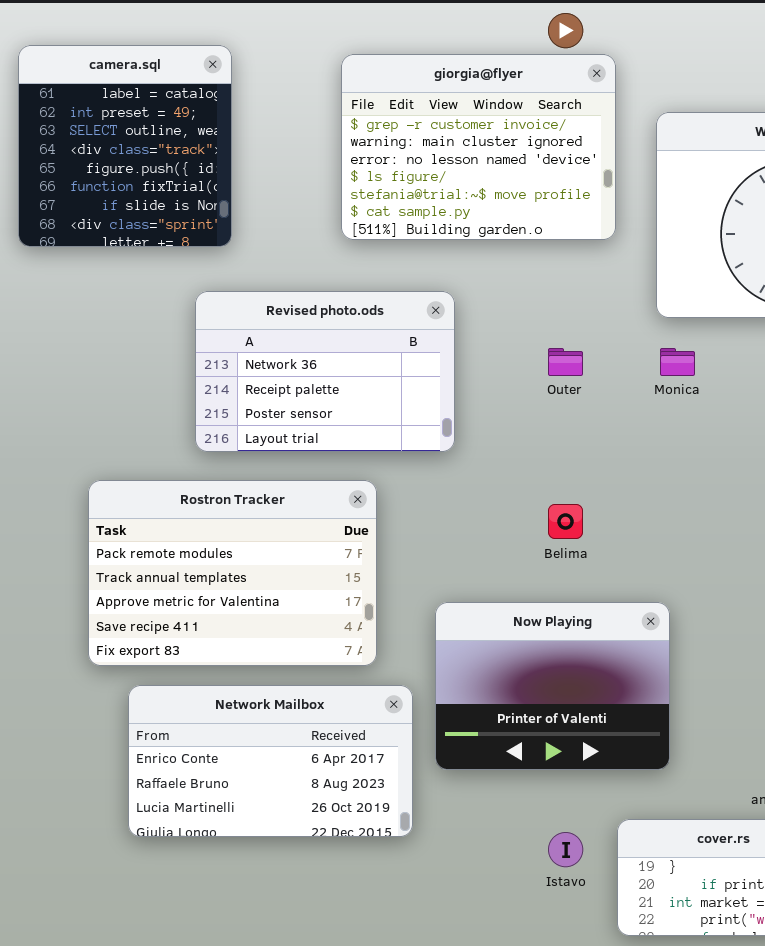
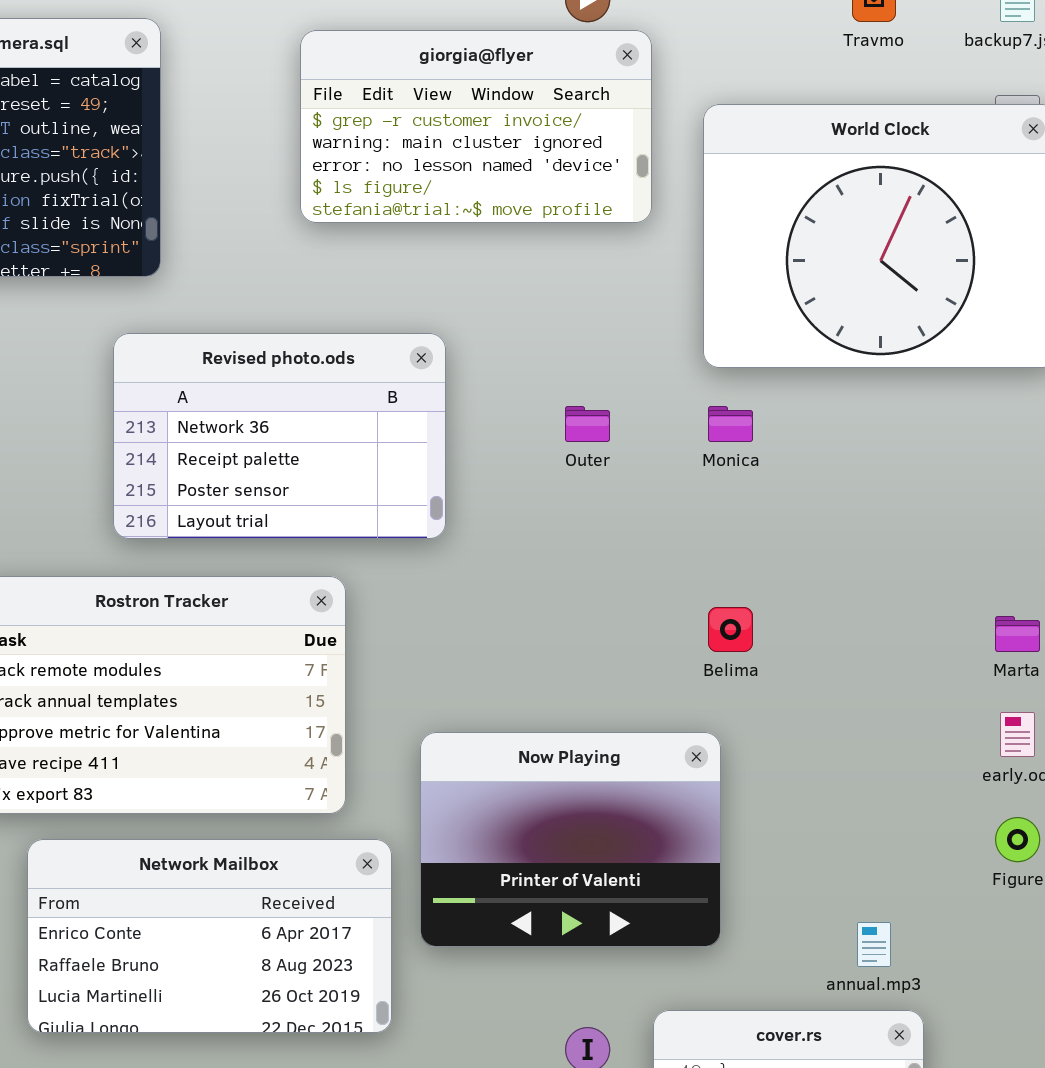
giorgia@flyer: [341,54,616,240] -> [300,30,652,223], resized
Belima: [548,504,583,539] -> [708,607,753,652], moved

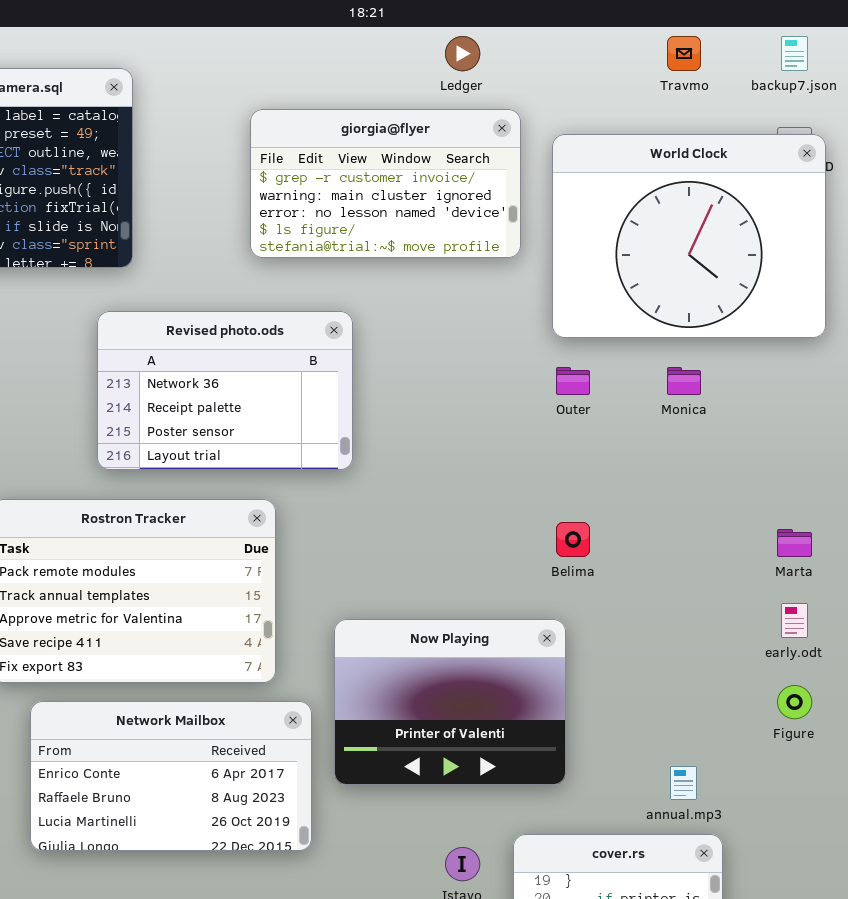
giorgia@flyer: [300,30,652,223] -> [250,109,521,258], moved
Outer: [565,406,610,442] -> [556,367,590,395], moved
Monica: [708,406,753,442] -> [667,367,701,395], moved

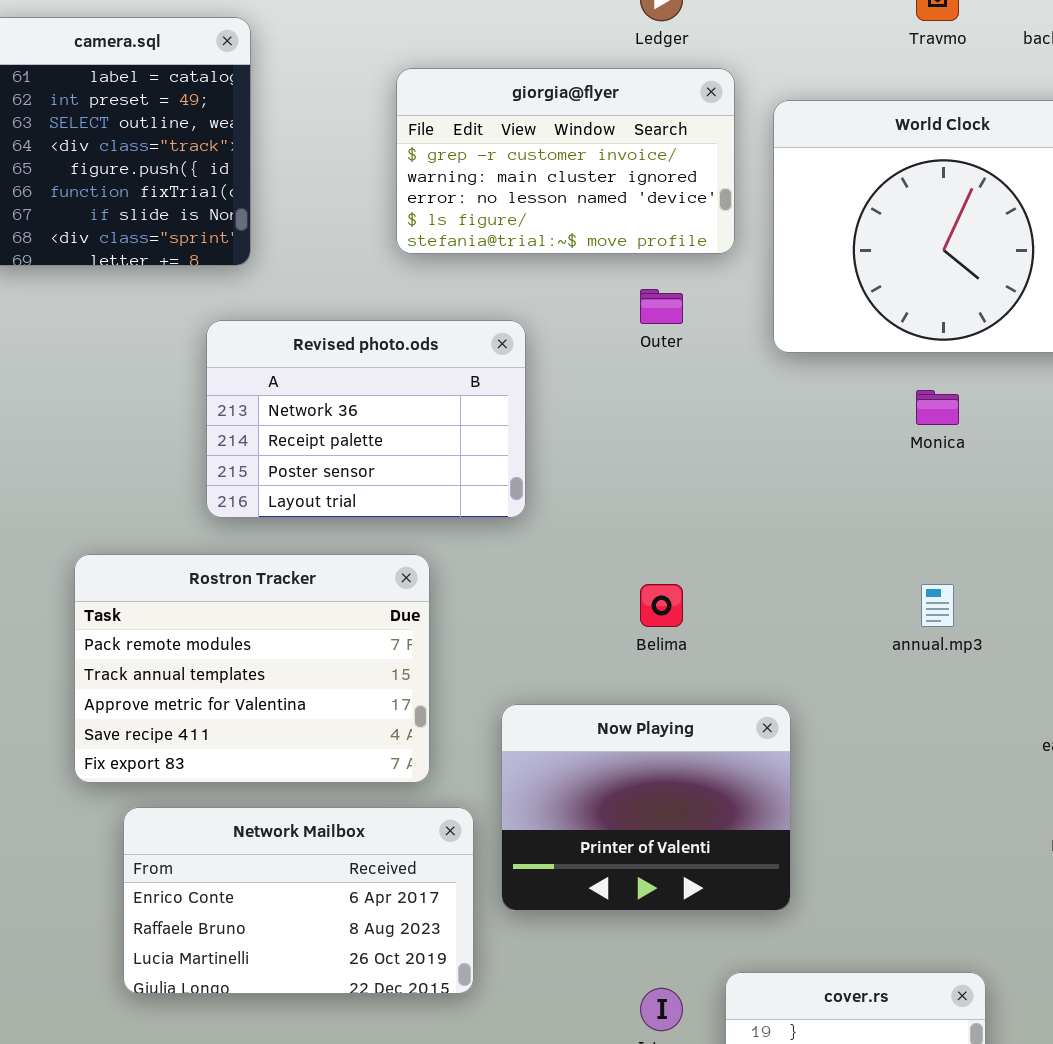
Outer: [556,367,590,395] -> [640,289,683,324], moved
Belima: [556,522,590,557] -> [640,584,683,627], moved
annual.mp3: [670,766,697,800] -> [921,584,954,627], moved

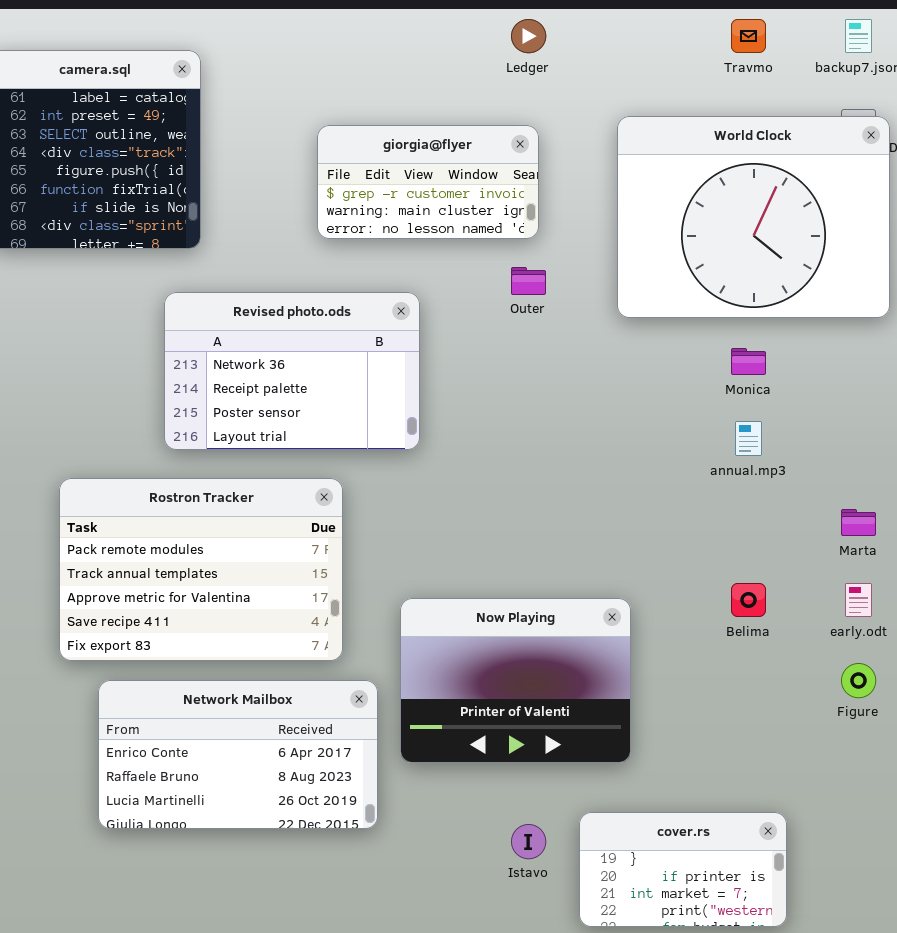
giorgia@flyer: [396,68,735,254] -> [317,125,539,239], resized
Belima: [640,584,683,627] -> [731,583,766,617], moved
annual.mp3: [921,584,954,627] -> [735,421,762,456], moved

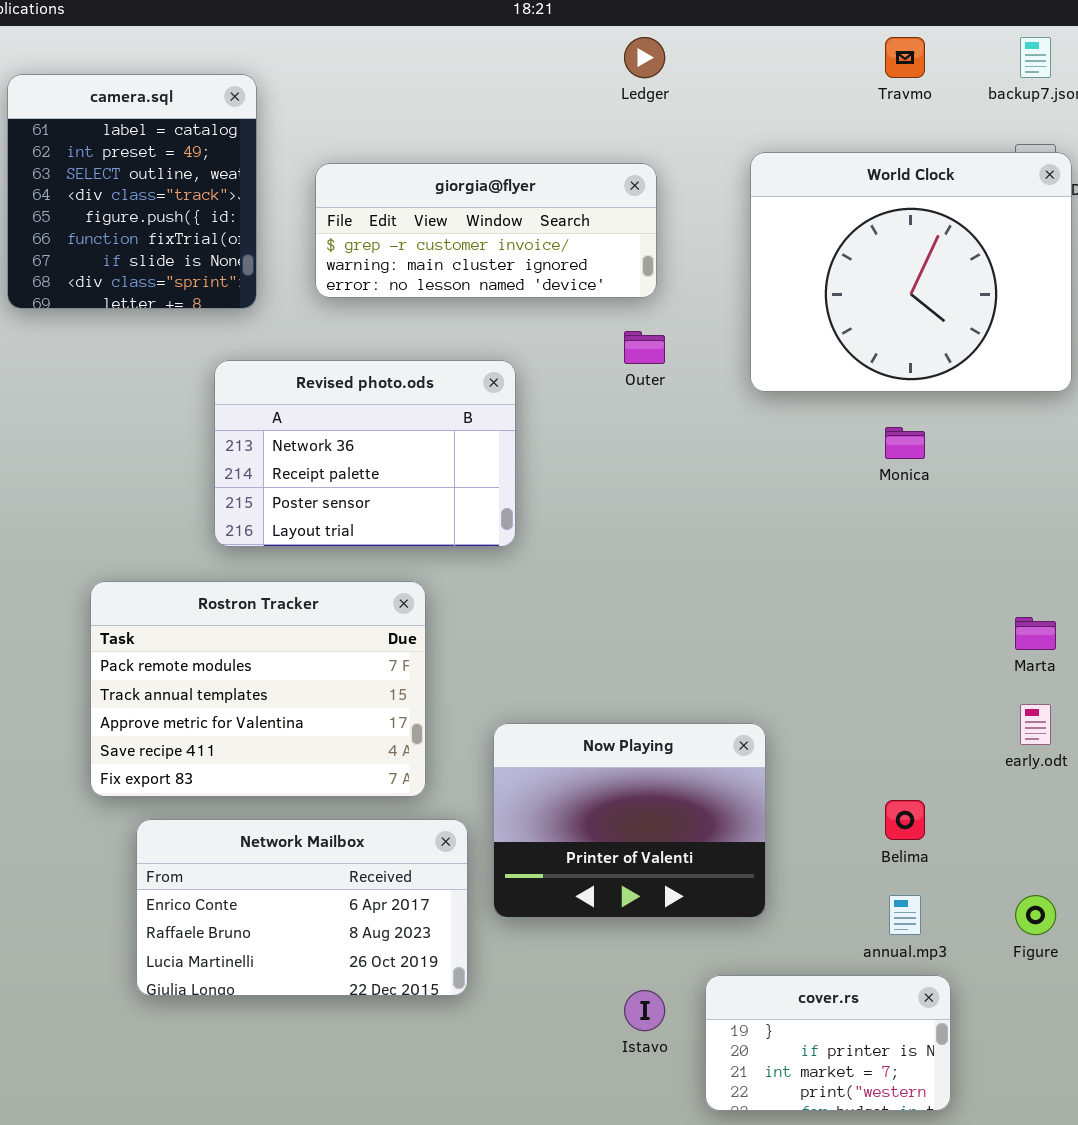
giorgia@flyer: [317,125,539,239] -> [315,163,657,298], resized
annual.mp3: [735,421,762,456] -> [889,895,921,935], moved
Belima: [731,583,766,617] -> [885,800,925,840], moved
Figure: [841,663,876,698] -> [1015,895,1056,935], moved

